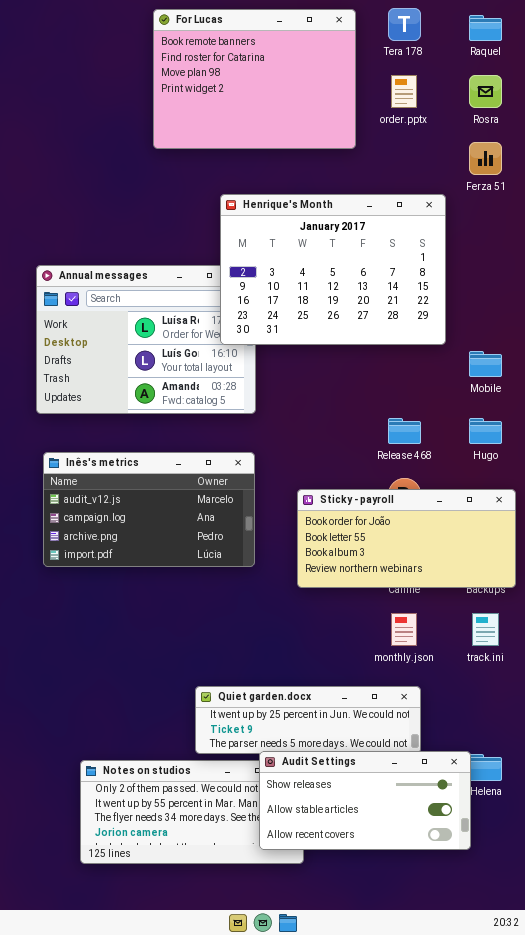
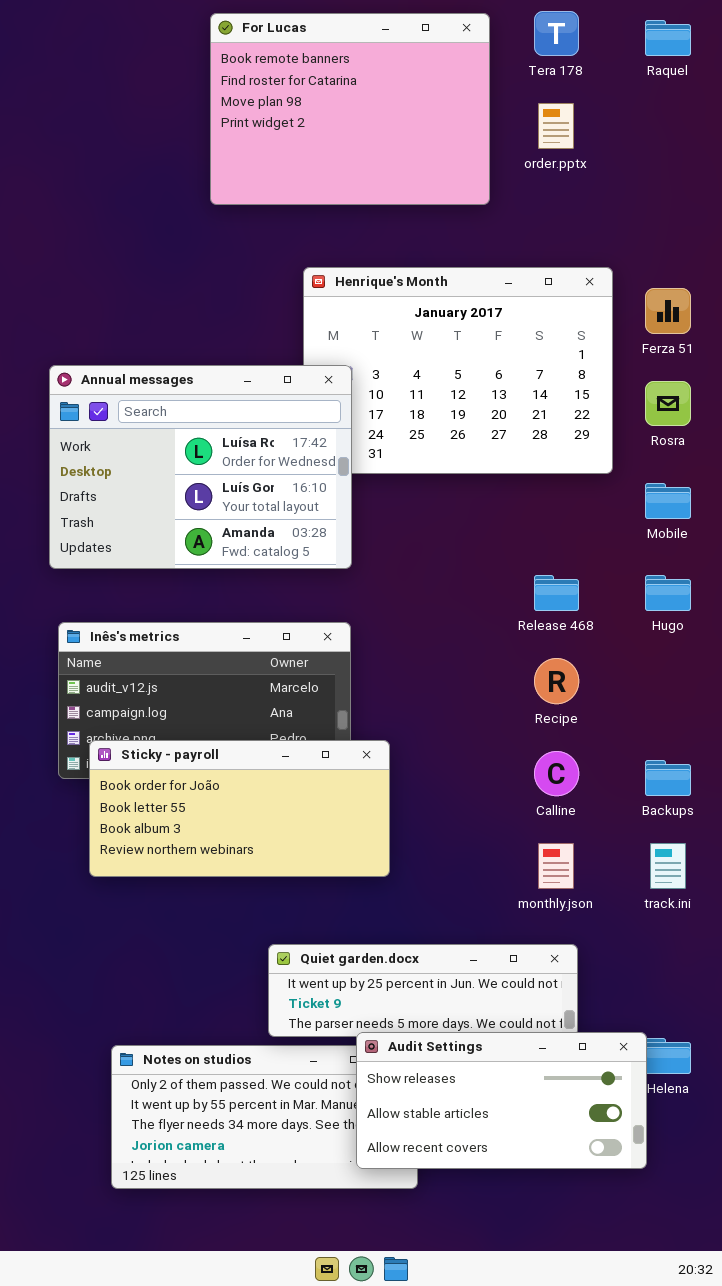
Rosra: [469,75,502,108] -> [645,381,691,426], moved
Ferza 51: [469,142,502,175] -> [645,288,691,334], moved
Annual messages: [36,265,256,414] -> [49,365,352,569], raised
Sticky - payroll: [297,489,516,588] -> [89,740,390,877], moved

